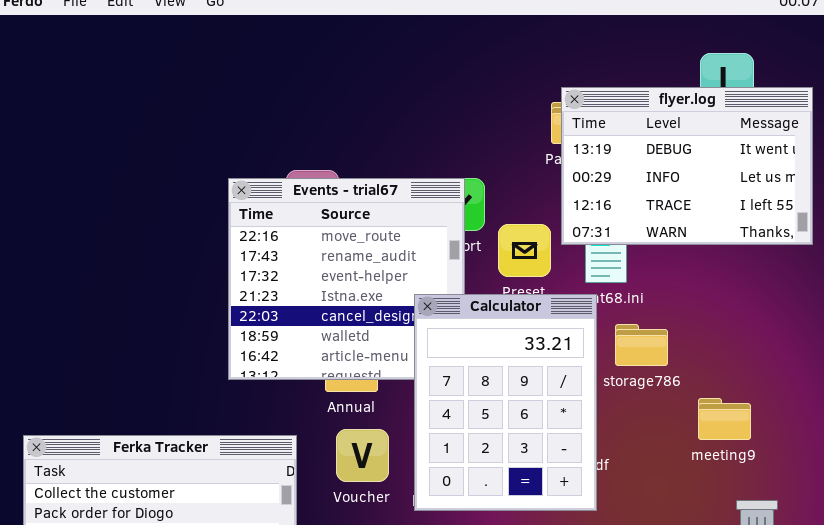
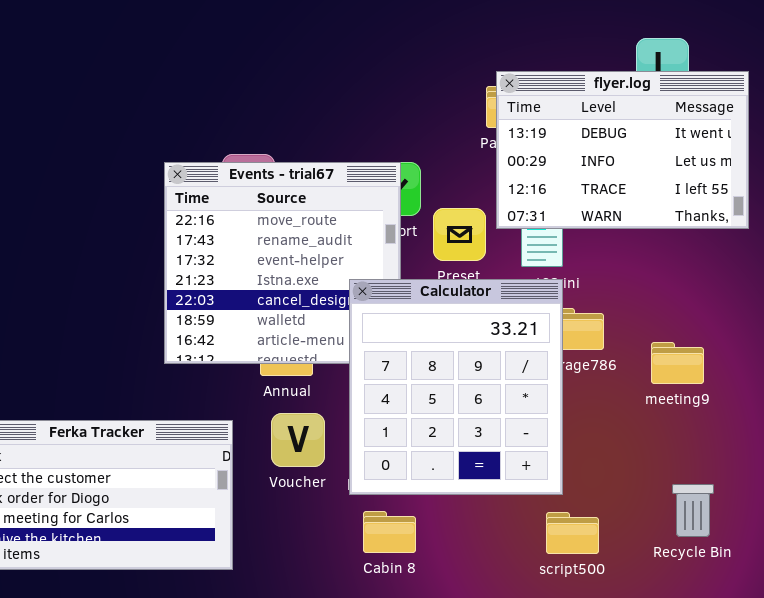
Calculator: [414,294,597,511] -> [349,279,563,495], resized
meeting9: [698,398,751,440] -> [651,342,704,384], moved

